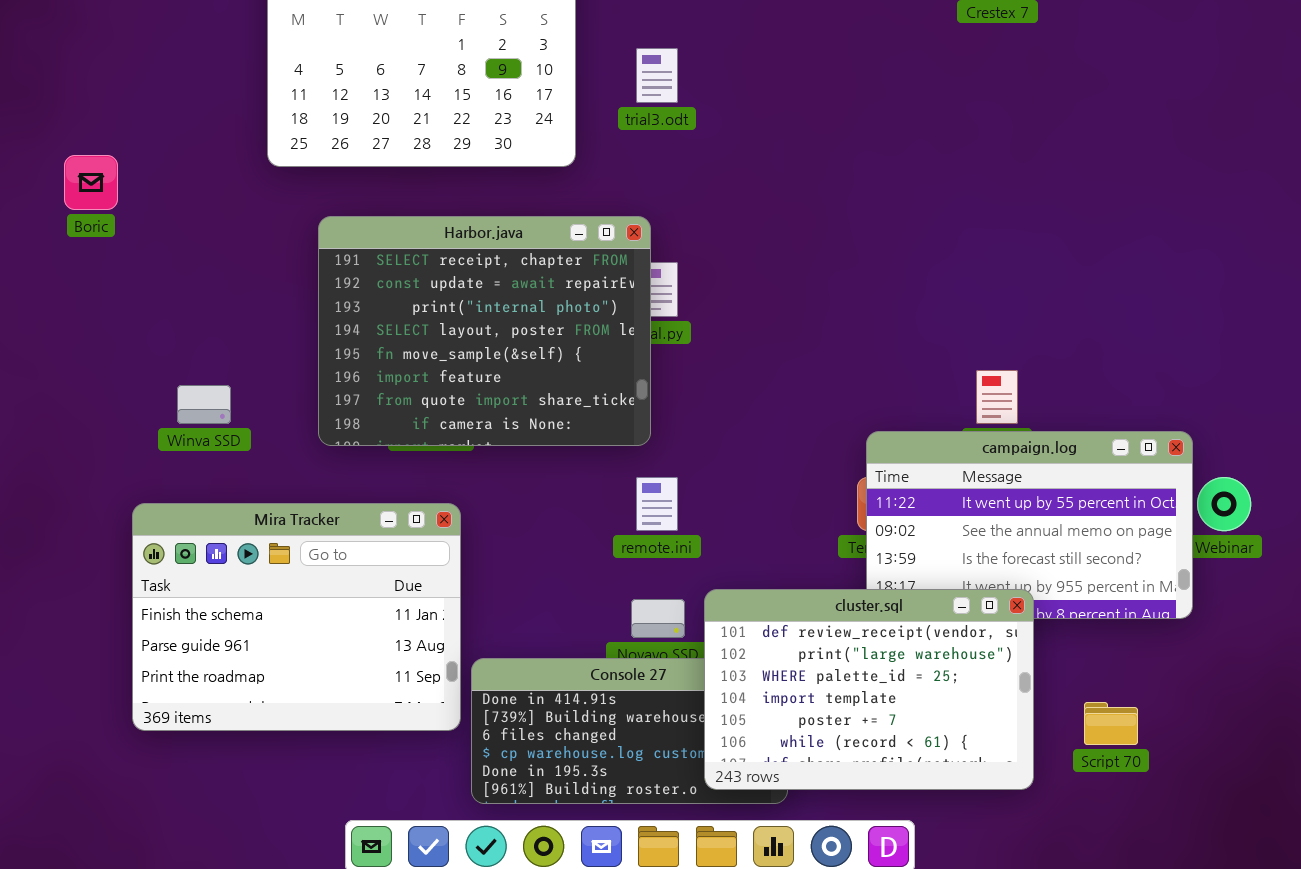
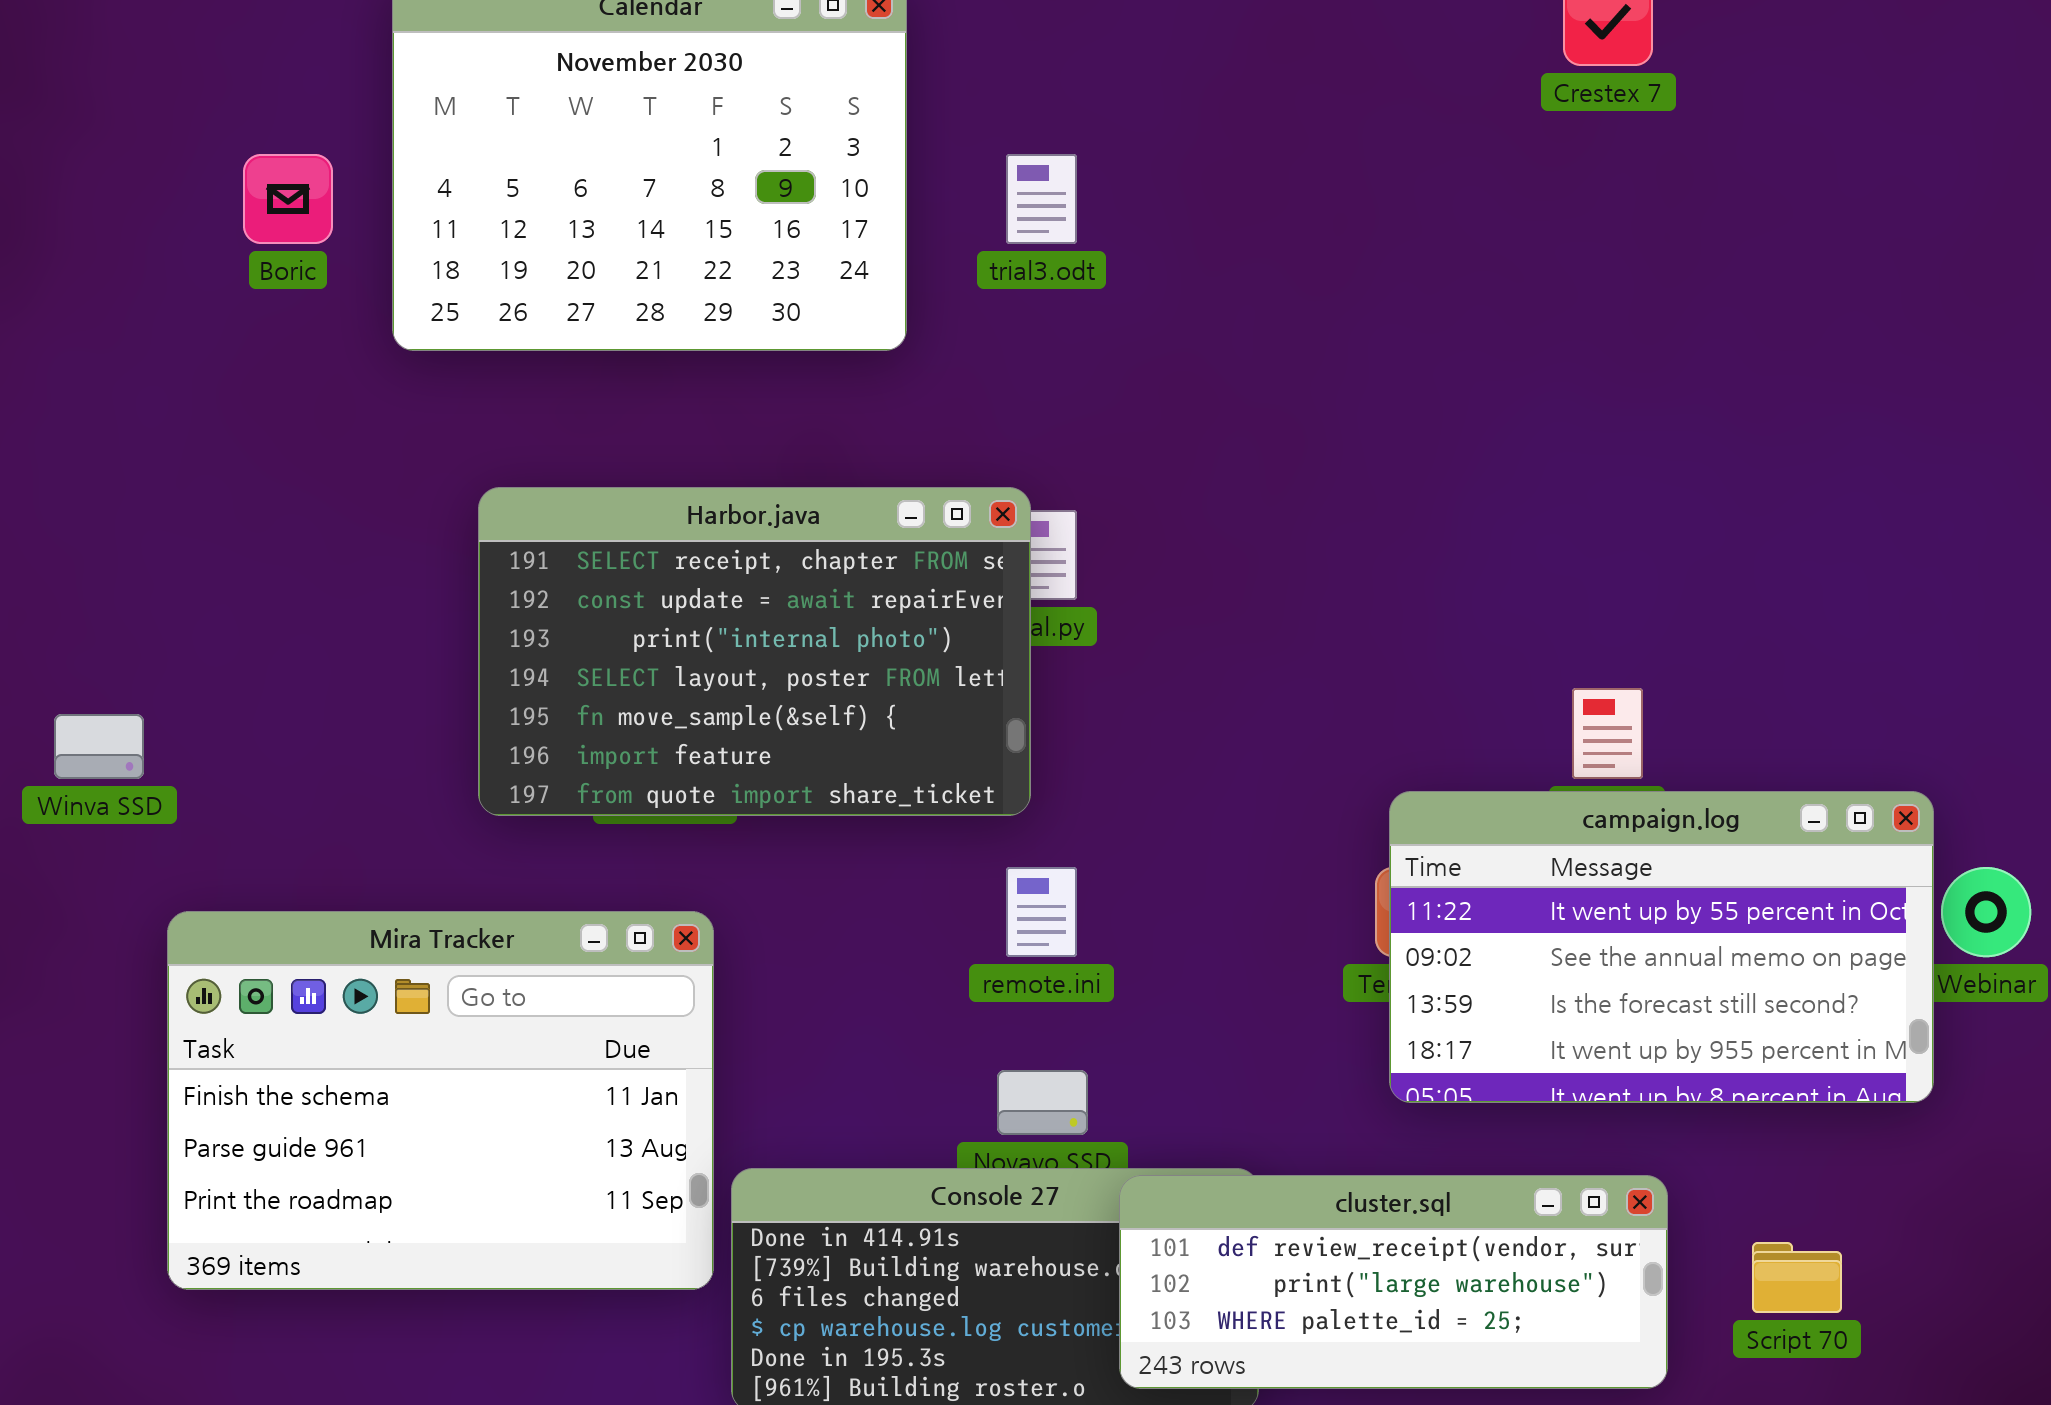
Boric: [64,155,118,210] -> [243,154,333,244], moved
Harbor.java: [318,216,651,446] -> [478,487,1031,816], resized
Winva SSD: [177,385,231,424] -> [54,714,144,779], moved
cluster.sql: [704,589,1034,790] -> [1119,1175,1668,1389], resized

